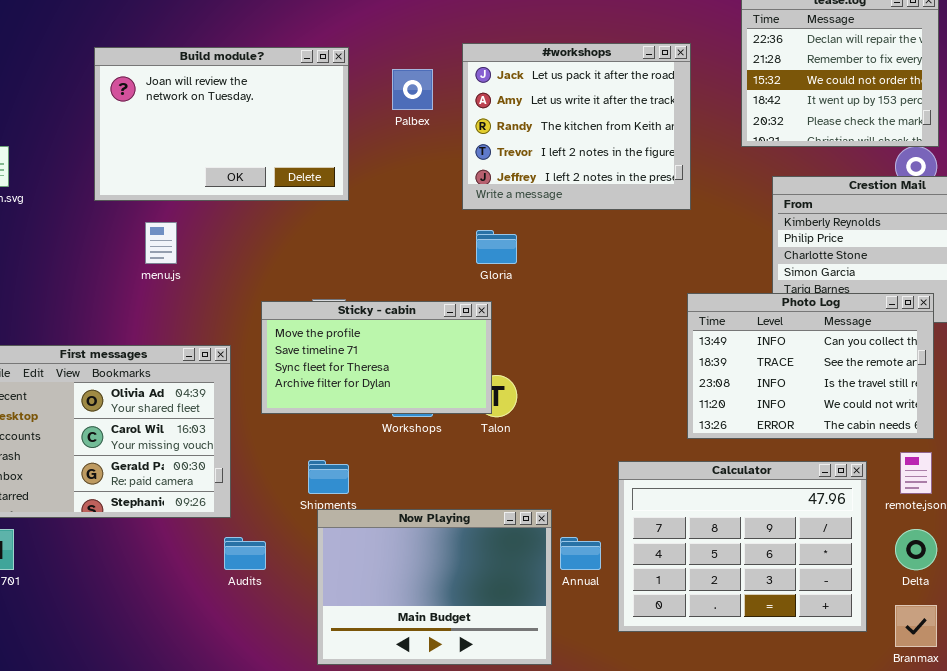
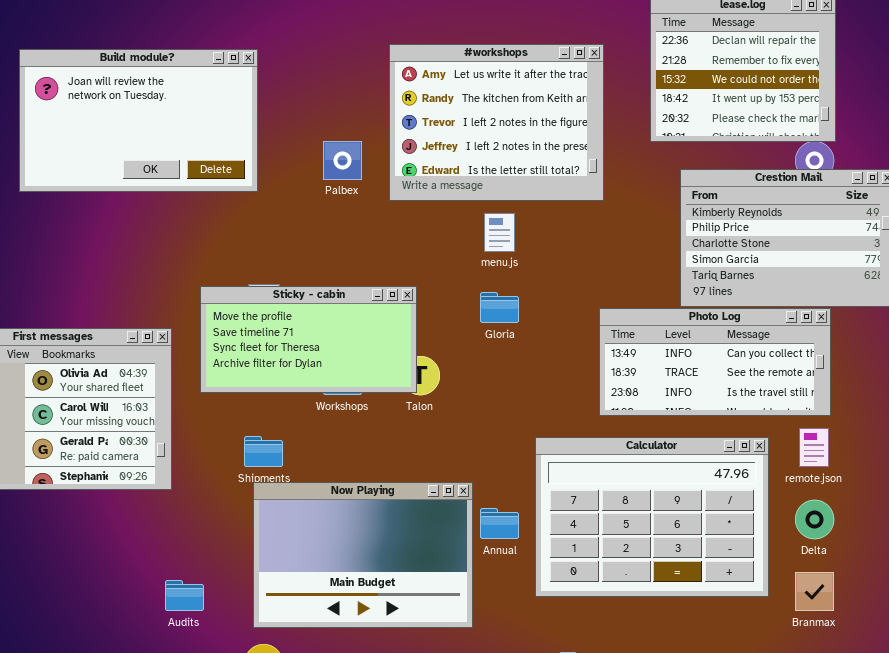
#workshops: [462,43,691,210] -> [389,44,604,201], scrolled down 1 row
Build module?: [94,47,349,201] -> [19,49,258,192], moved
Palbex: [392,69,433,110] -> [323,141,362,180], moved
menu.js: [145,222,177,264] -> [484,213,515,252], moved
Gloria: [476,230,517,264] -> [480,292,519,323], moved
Photo Log: [687,293,934,439] -> [599,308,831,416], resized
Audits: [224,537,266,570] -> [165,580,204,611], moved

